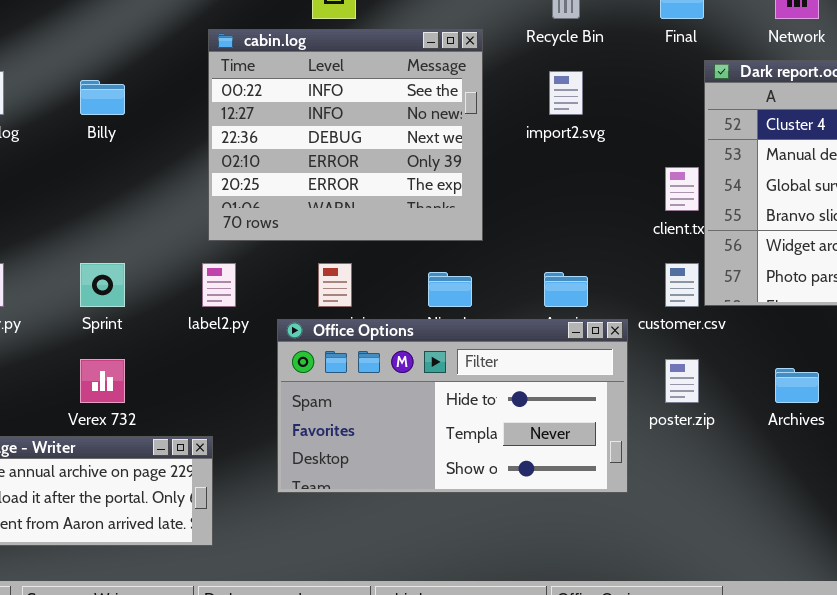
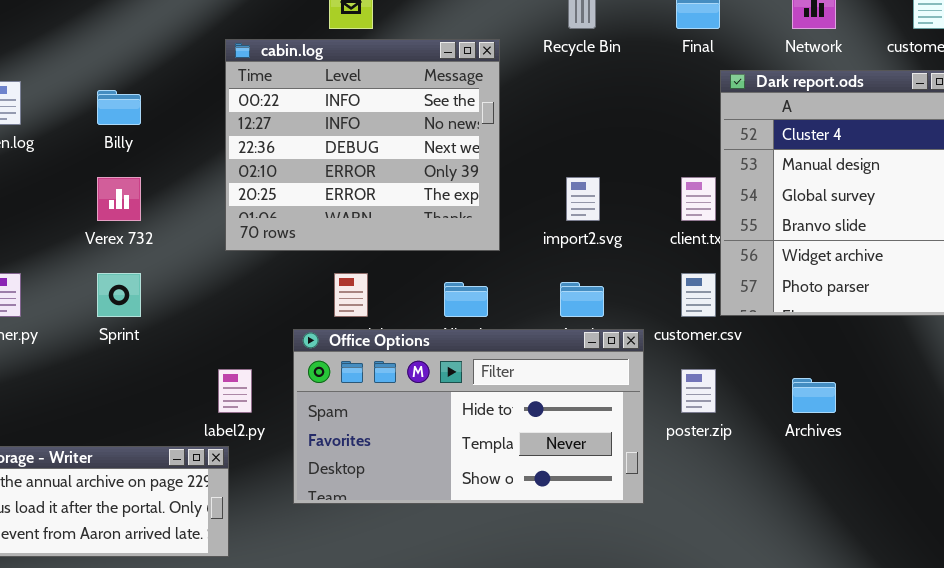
import2.svg: [549,71,583,115] -> [566,177,600,221], moved
label2.py: [202,263,236,307] -> [218,369,252,413], moved
Verex 732: [80,359,125,403] -> [97,177,141,221], moved

